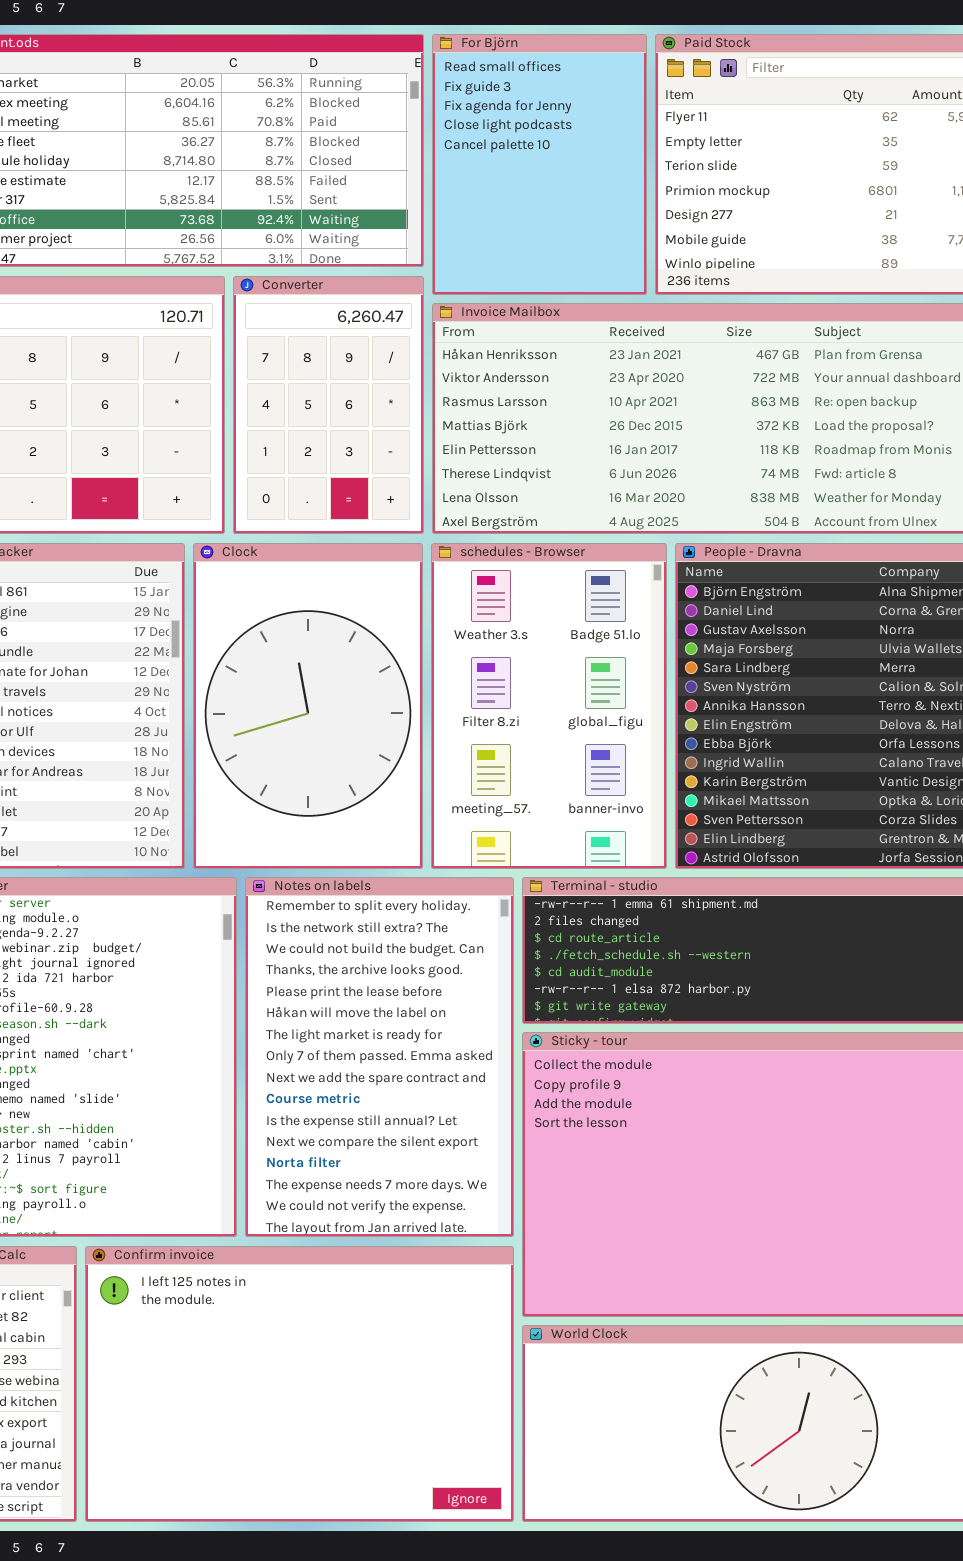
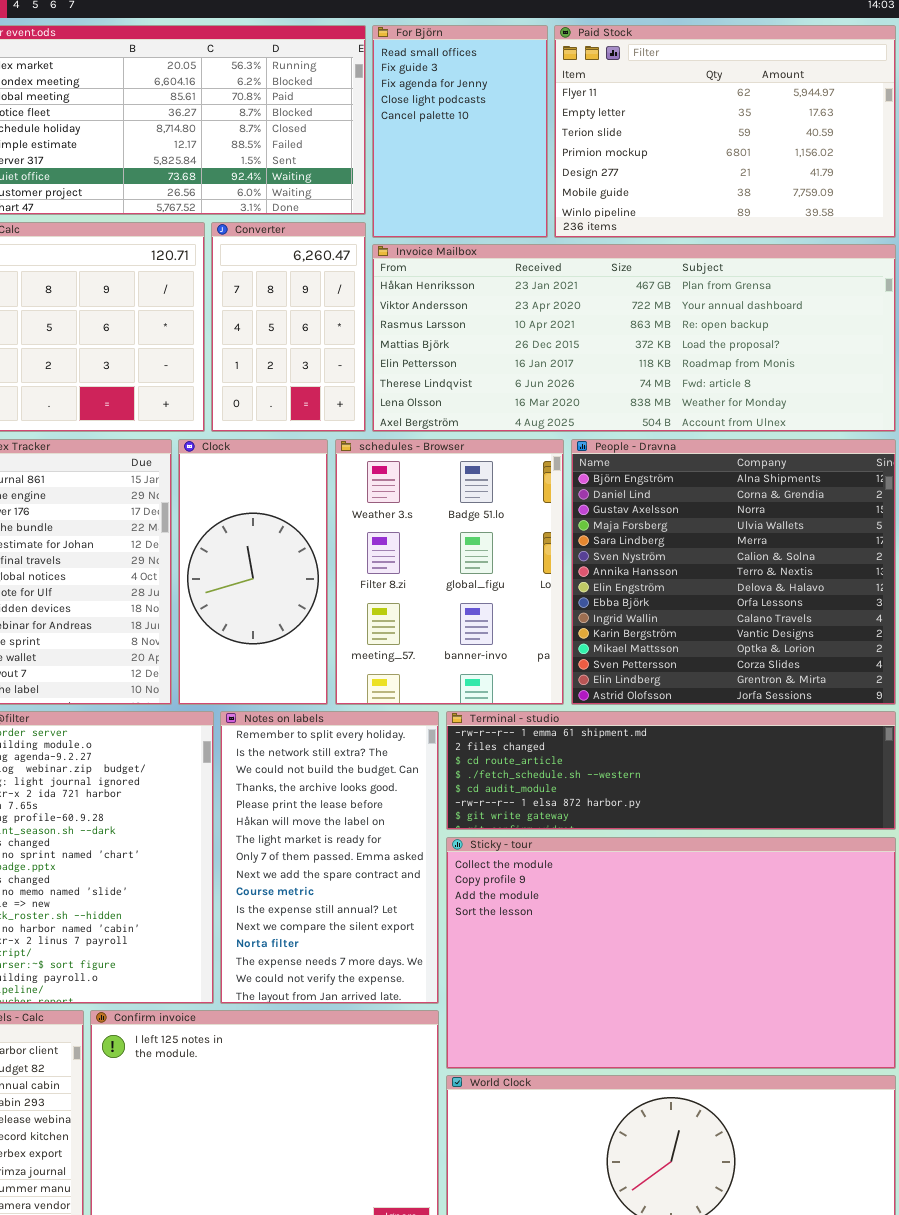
Clock: [193,543,423,869] -> [178,439,328,705], resized
schedules - Browser: [431,543,667,869] -> [335,439,564,705], resized

